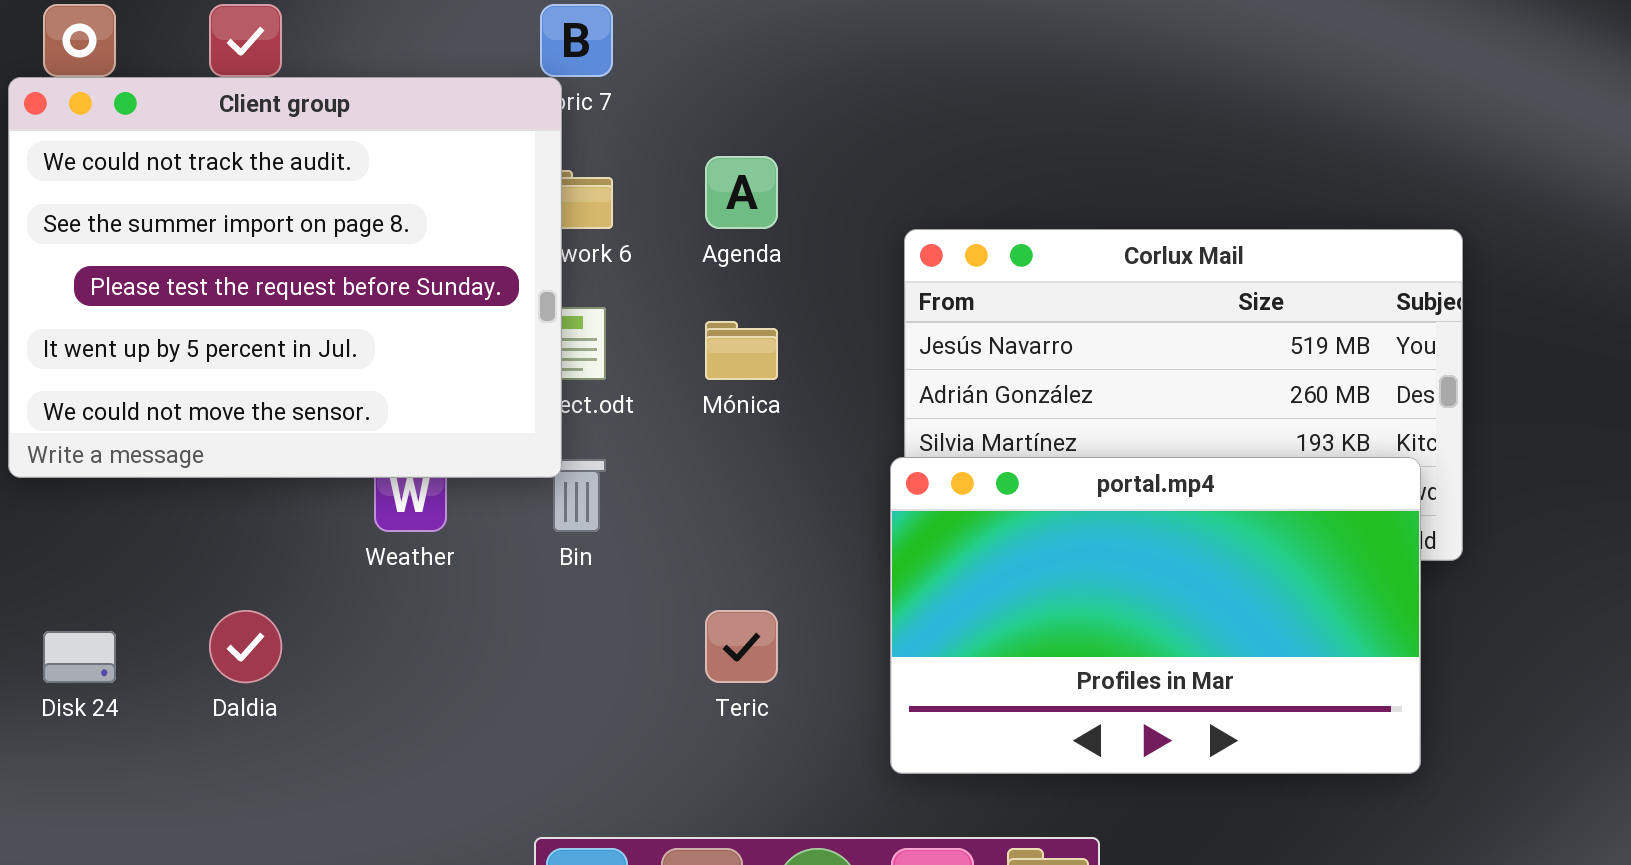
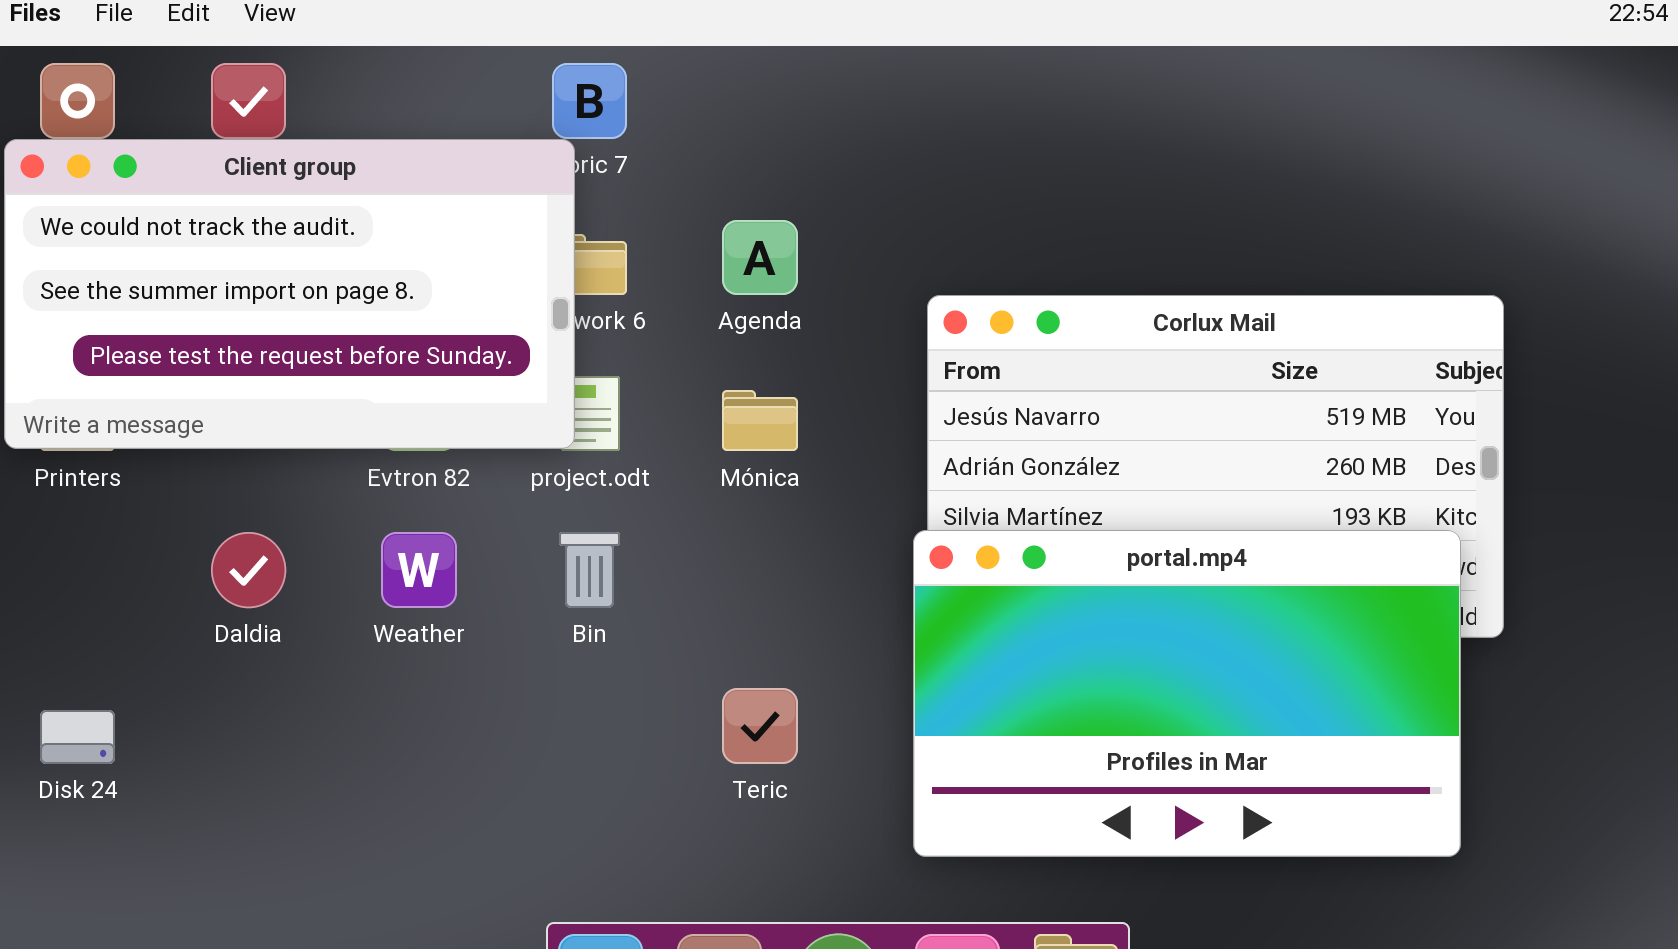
Client group: [8,77,562,478] -> [4,139,575,449], resized
Daldia: [209,610,282,683] -> [211,532,286,608], moved

